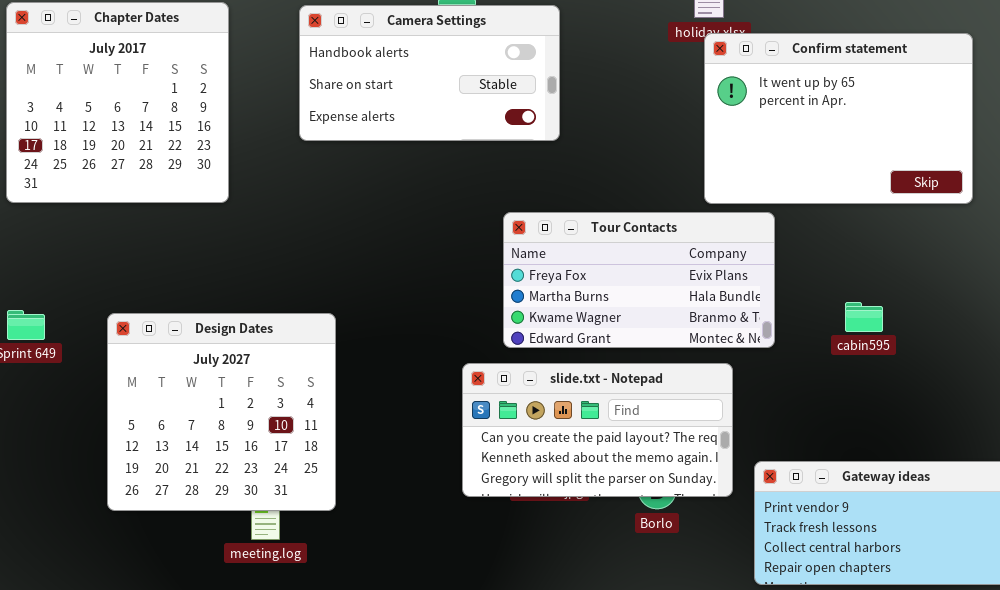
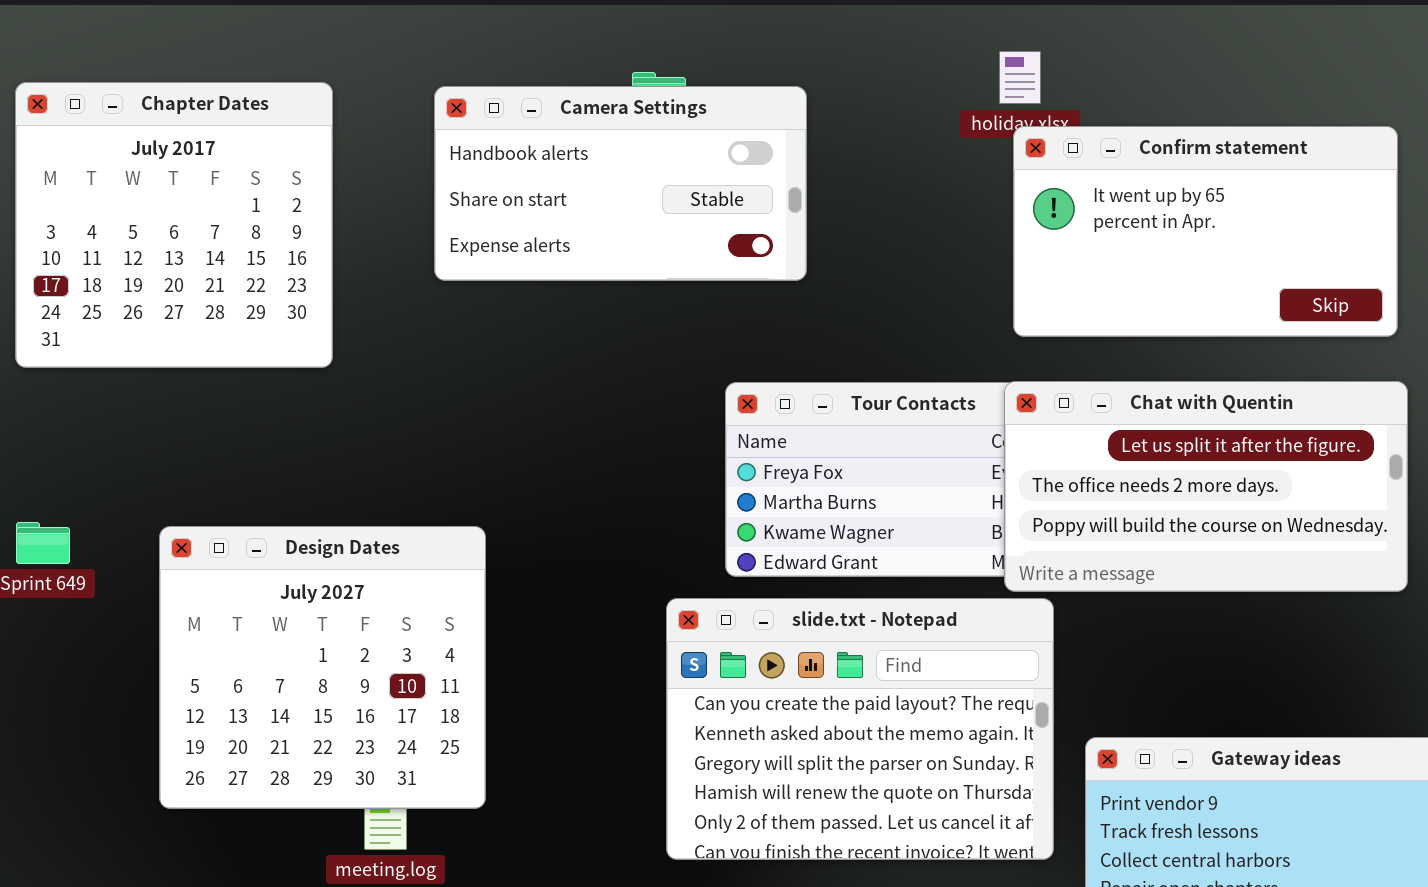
Confirm statement: [704,33,973,204] -> [1013,126,1398,337], resized
Chat with Quentin: none -> [1004,381,1408,592], opened
slide.txt - Notepad: [462,363,733,497] -> [666,598,1054,860], resized

